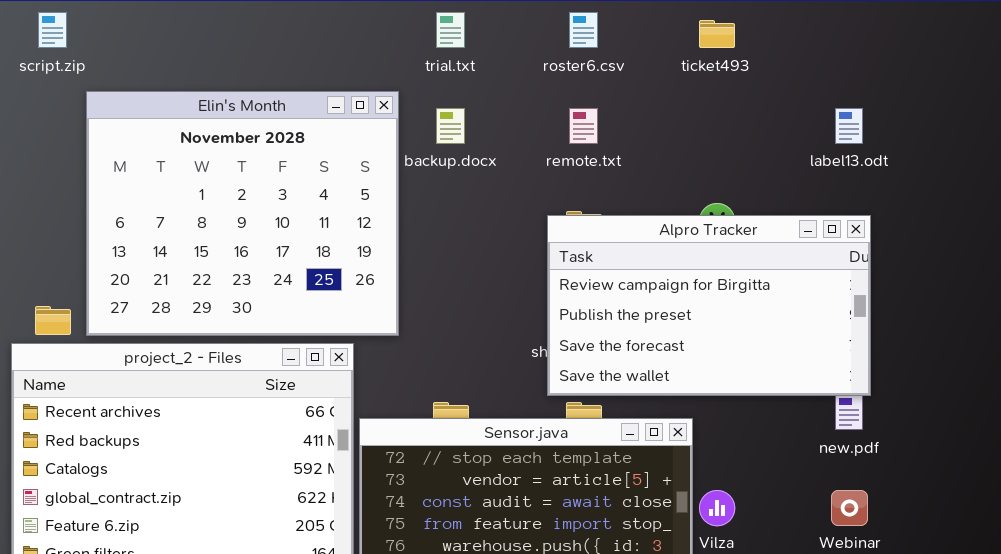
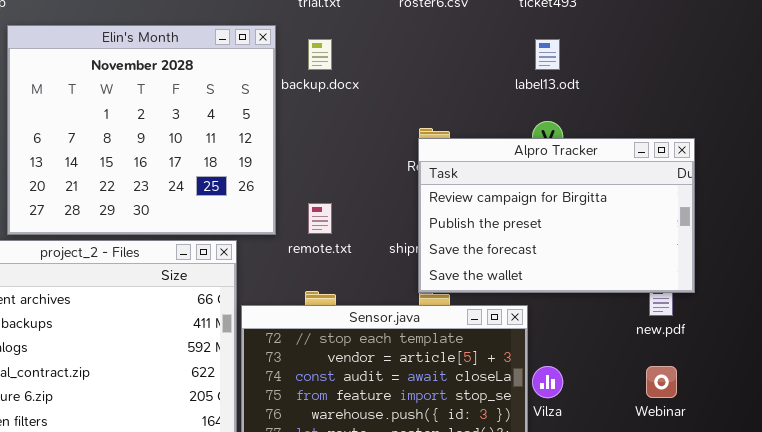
remote.txt: [569,108,598,144] -> [308,203,332,234], moved
label13.odt: [835,108,863,144] -> [535,39,560,70], moved
Alpro Tracker: [547,215,871,396] -> [418,138,695,293], moved

